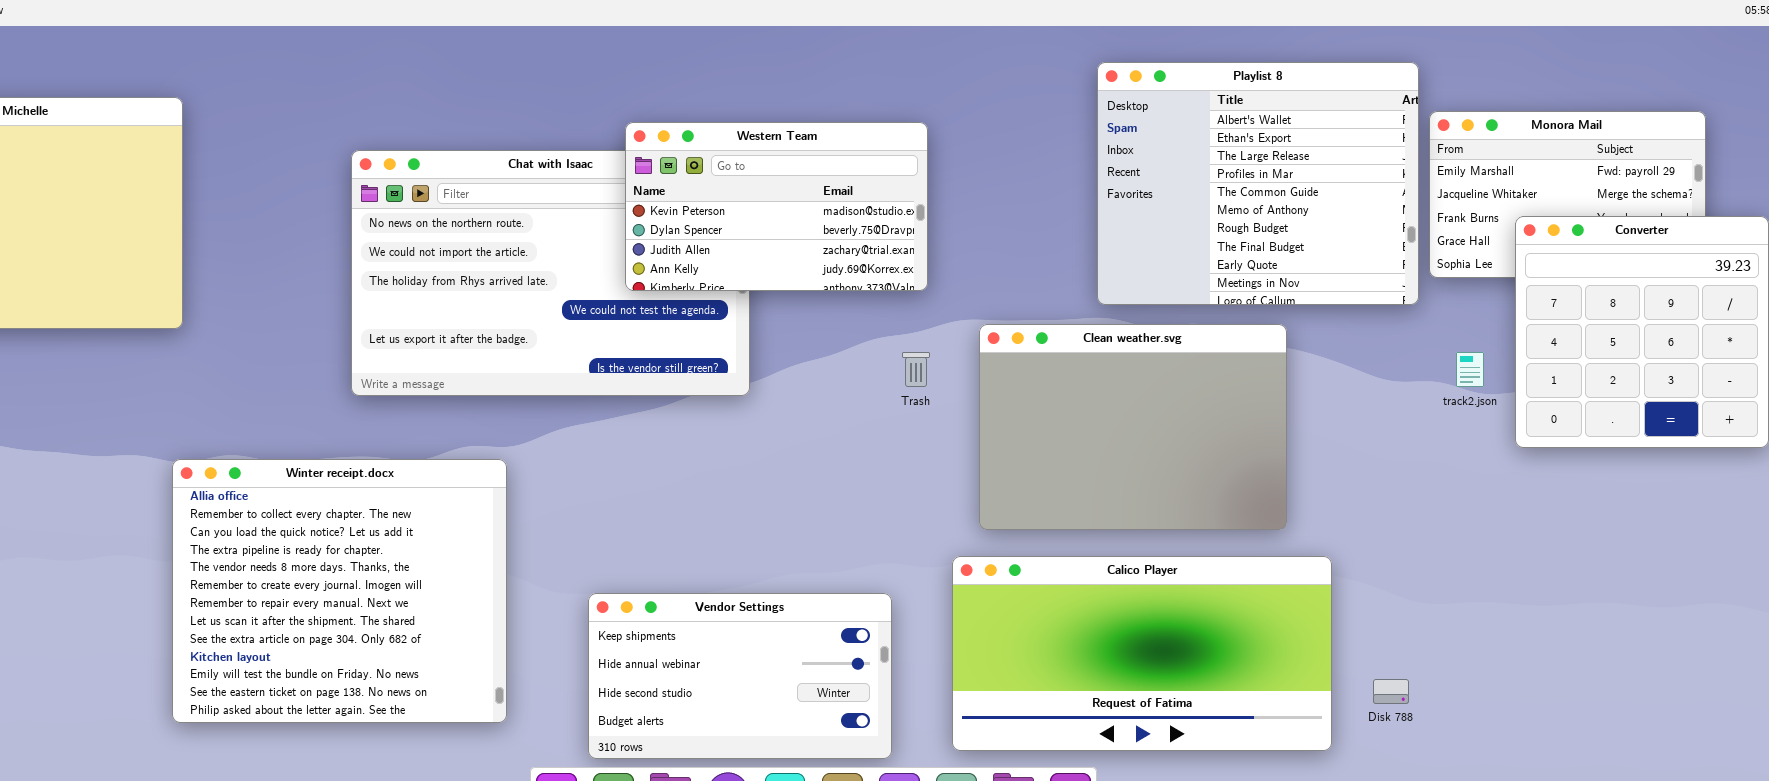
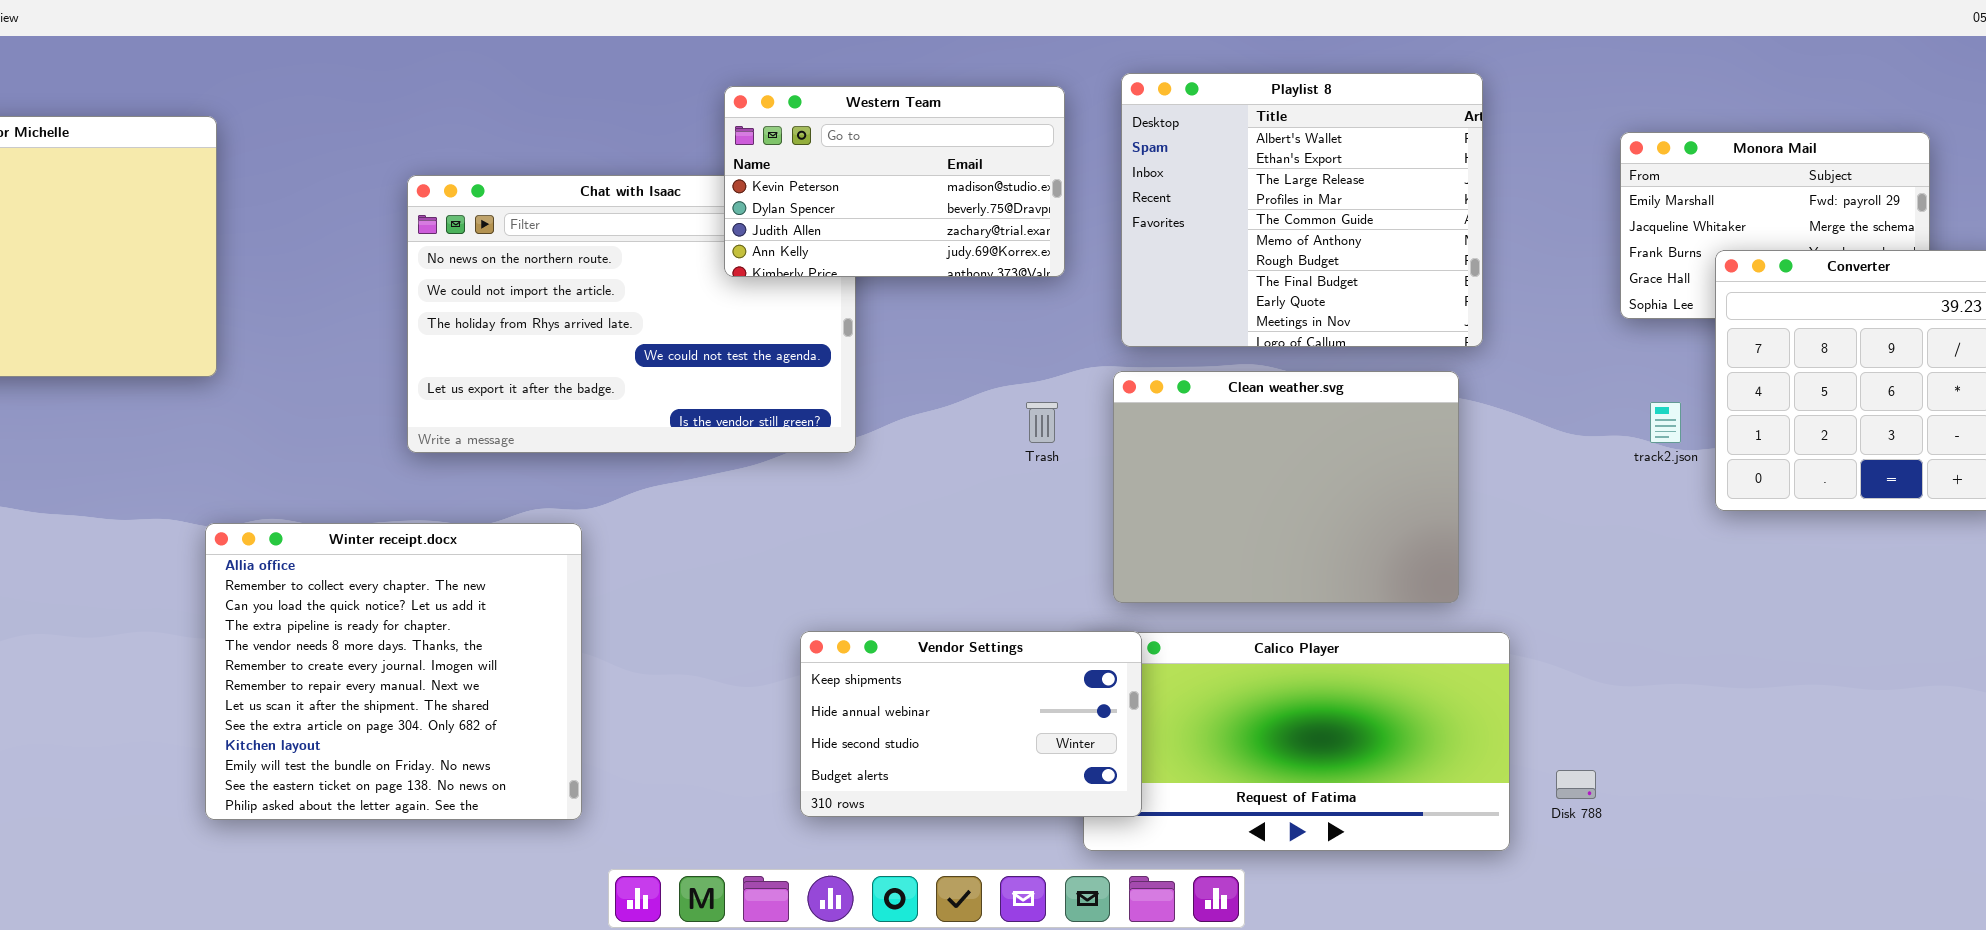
Playlist 8: [1097,62,1419,305] -> [1121,73,1483,347], moved
Western Team: [625,122,928,291] -> [724,86,1065,277], moved
Vendor Settings: [588,593,892,759] -> [800,631,1142,817], moved

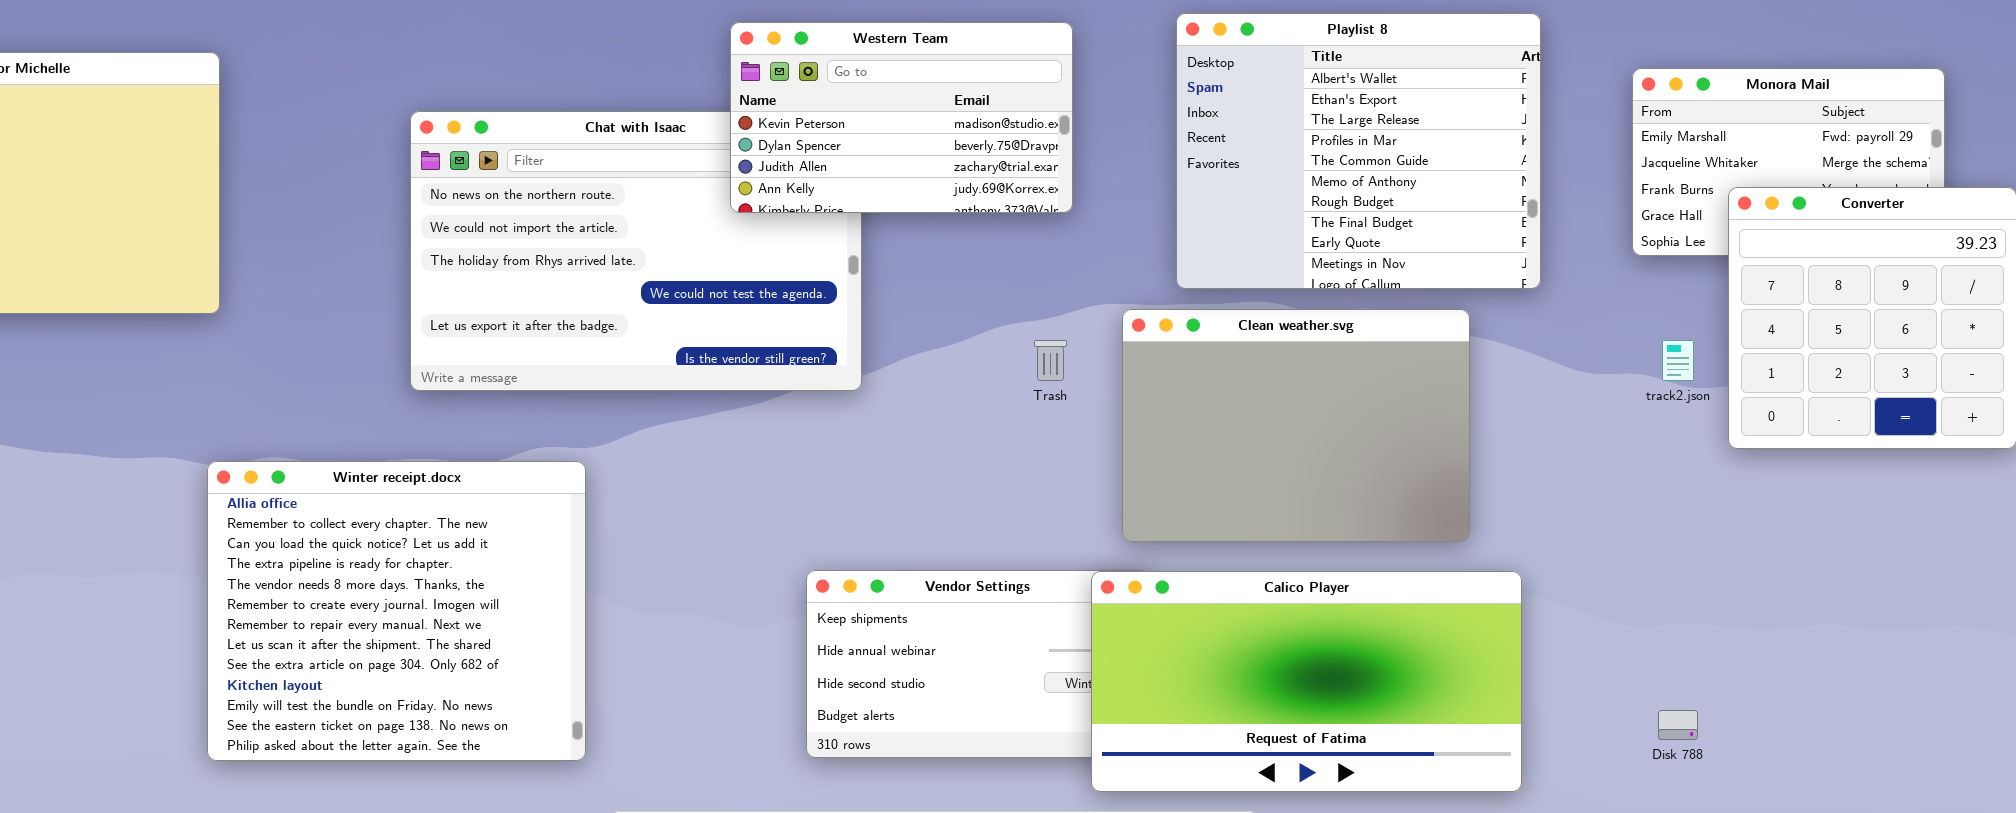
Playlist 8: [1121,73,1483,347] -> [1176,13,1541,289], moved
Calico Player: [1083,632,1510,851] -> [1091,571,1522,792], raised
Disk 788: [1556,770,1596,799] -> [1658,710,1698,740], moved

